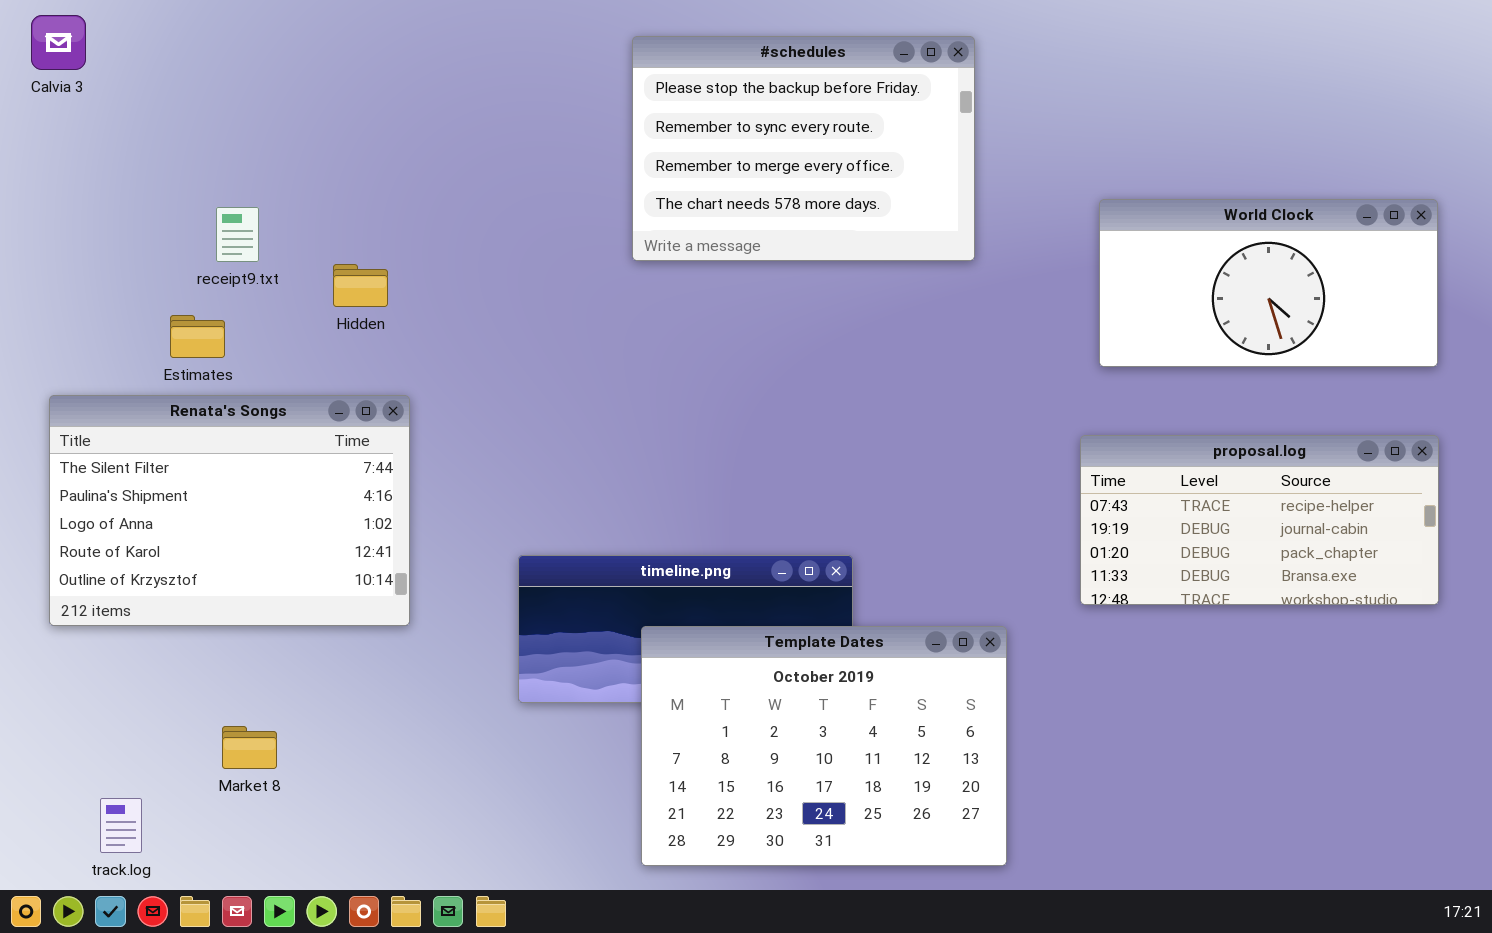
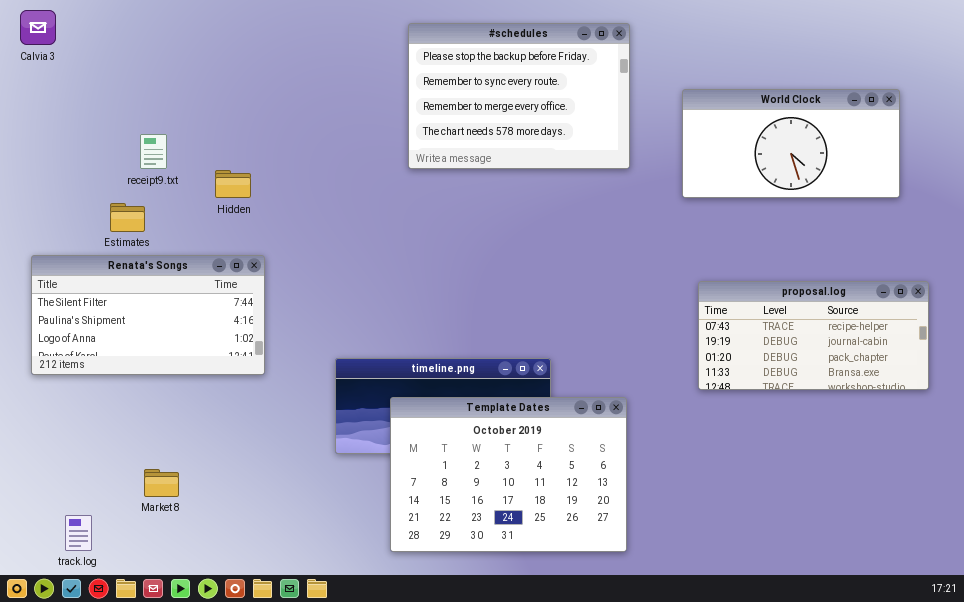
World Clock: [1099,199,1438,367] -> [682,89,900,198], moved
Renata's Songs: [49,395,410,626] -> [31,255,265,375], resized
Template Dates: [641,626,1007,866] -> [390,397,627,552], moved

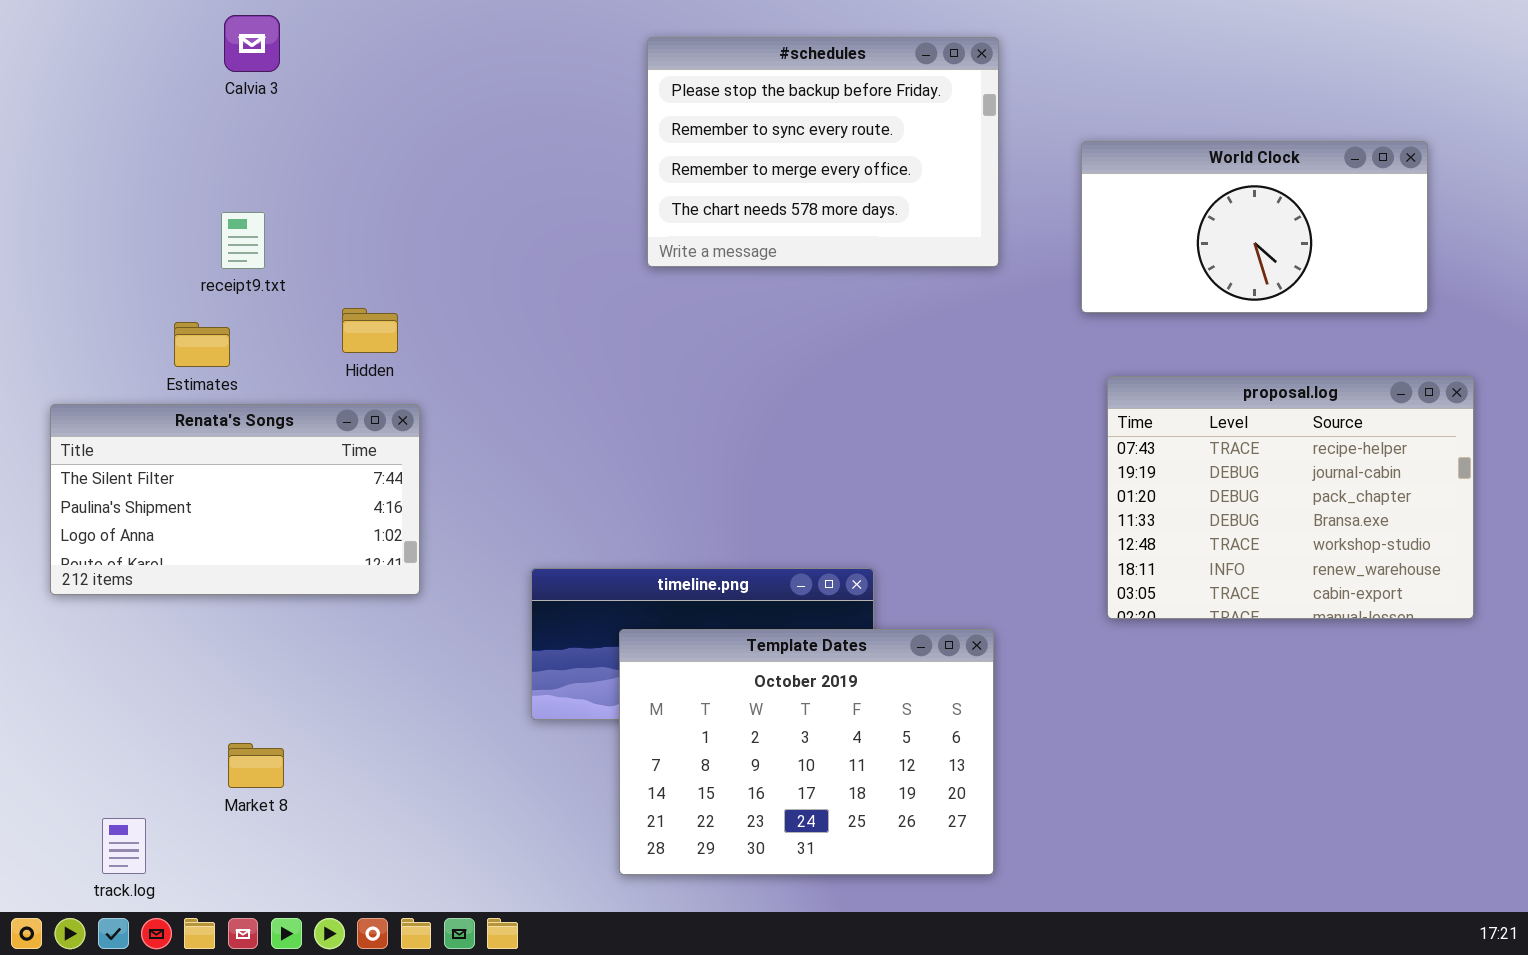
Calvia 3: [20,10,56,45] -> [224,15,280,72], moved
Hidden: [215,170,251,198] -> [342,308,398,353], moved
proposal.log: [698,281,929,390] -> [1107,376,1474,619], resized

